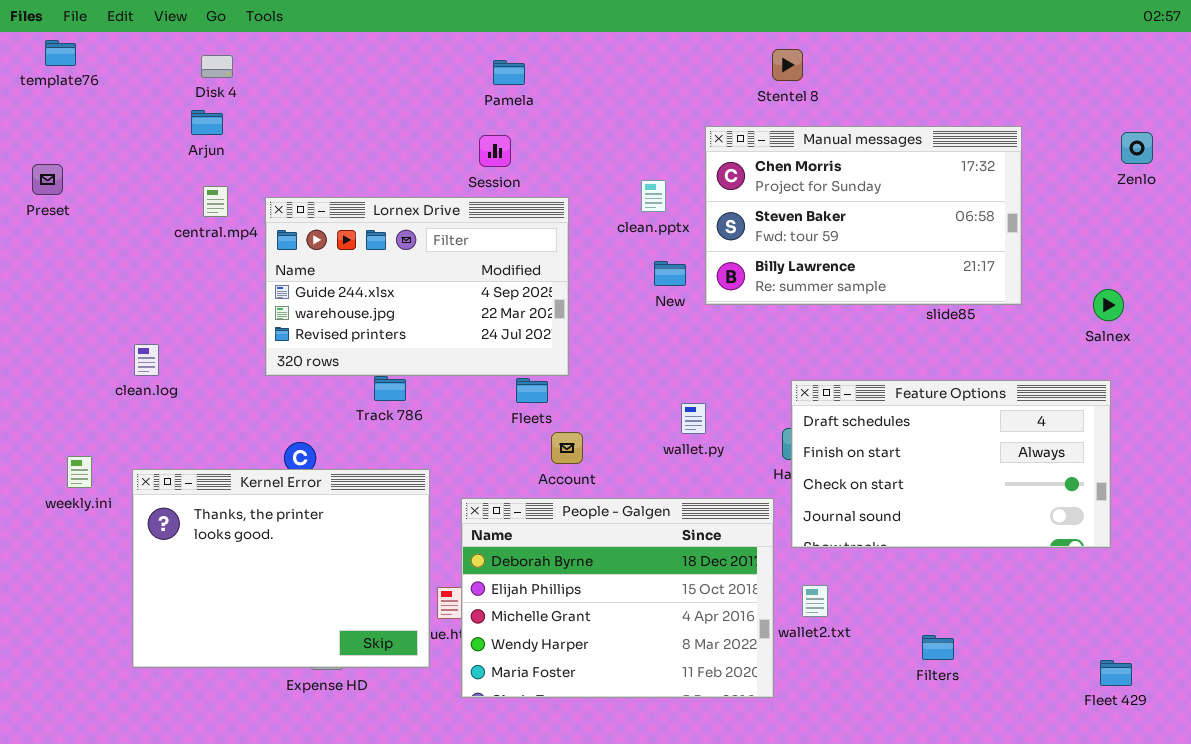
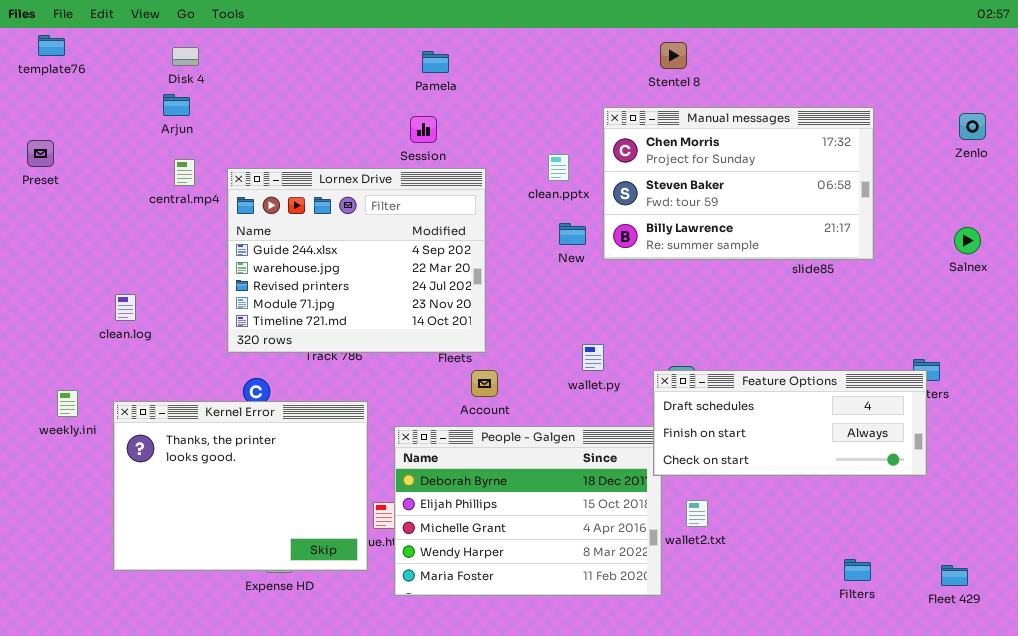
Lornex Drive: [265,197,569,376] -> [227,168,486,353], resized
Salnex: [1093,289,1124,321] -> [954,227,981,254], moved
Feature Options: [791,380,1111,548] -> [653,370,927,476], moved, resized
Filters: [922,635,954,660] -> [844,559,871,581], moved

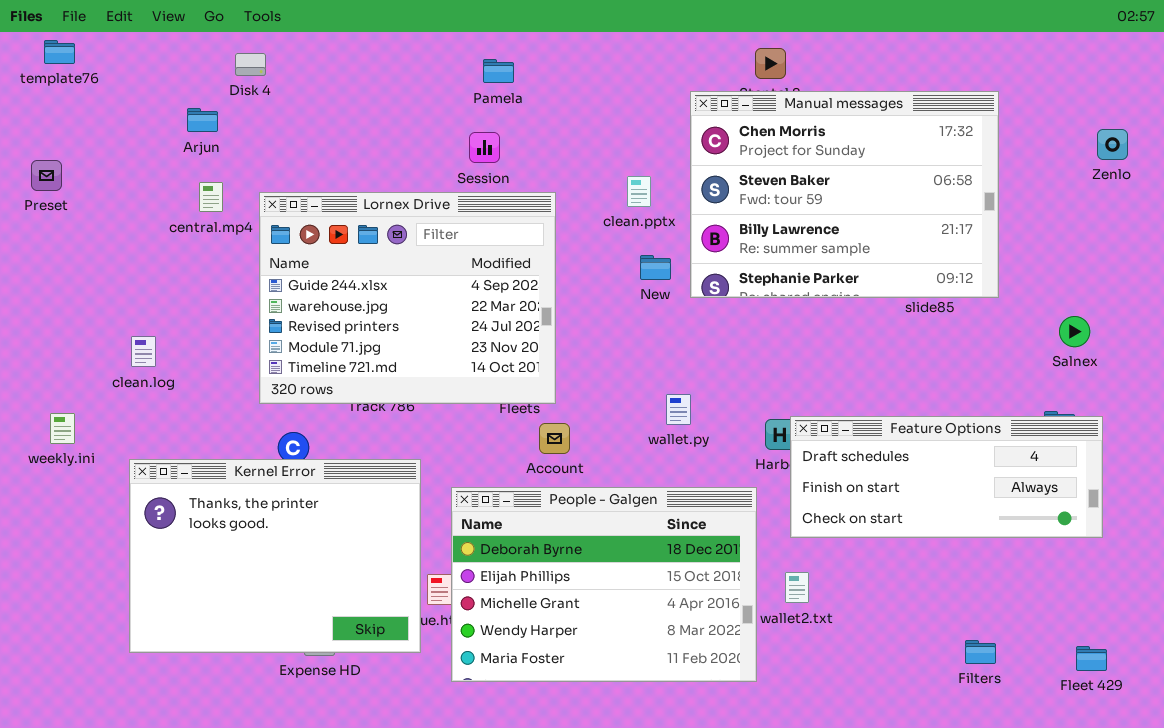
Disk 4: [172,47,199,66] -> [235,53,266,76], moved
Manual messages: [603,107,874,260] -> [690,91,999,298], resized
Salnex: [954,227,981,254] -> [1059,316,1090,347], moved
Feature Options: [653,370,927,476] -> [790,416,1103,538], moved
weekly.ini: [57,390,78,417] -> [50,413,75,444], moved

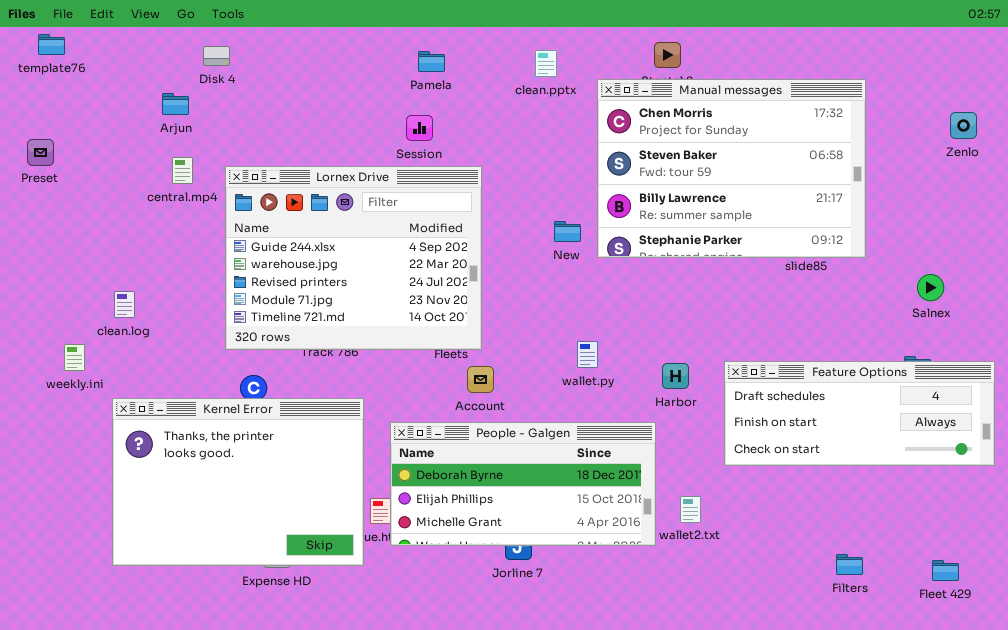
clean.pptx: [627,176,651,207] -> [535,50,557,77], moved
weekly.ini: [50,413,75,444] -> [64,344,85,371], moved
Feature Options: [790,416,1103,538] -> [724,361,995,466], moved
People - Galgen: [451,487,757,682] -> [390,422,656,546], resized

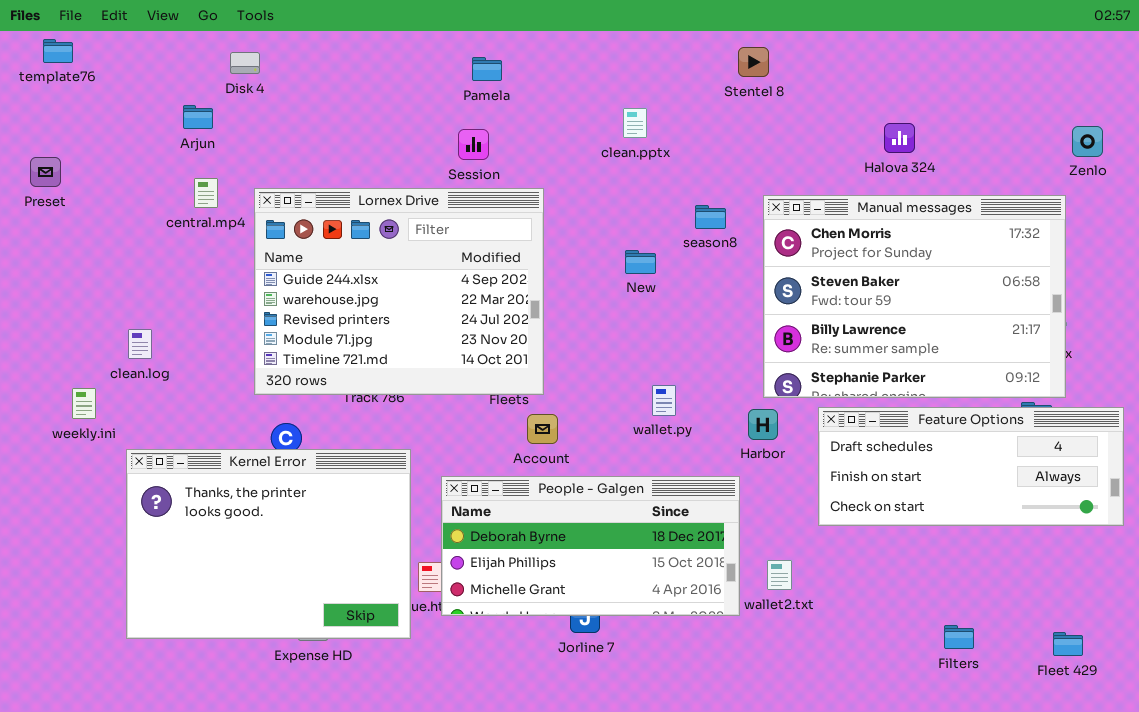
clean.pptx: [535,50,557,77] -> [623,108,647,138], moved
Manual messages: [597,79,866,258] -> [763,195,1066,398], moved

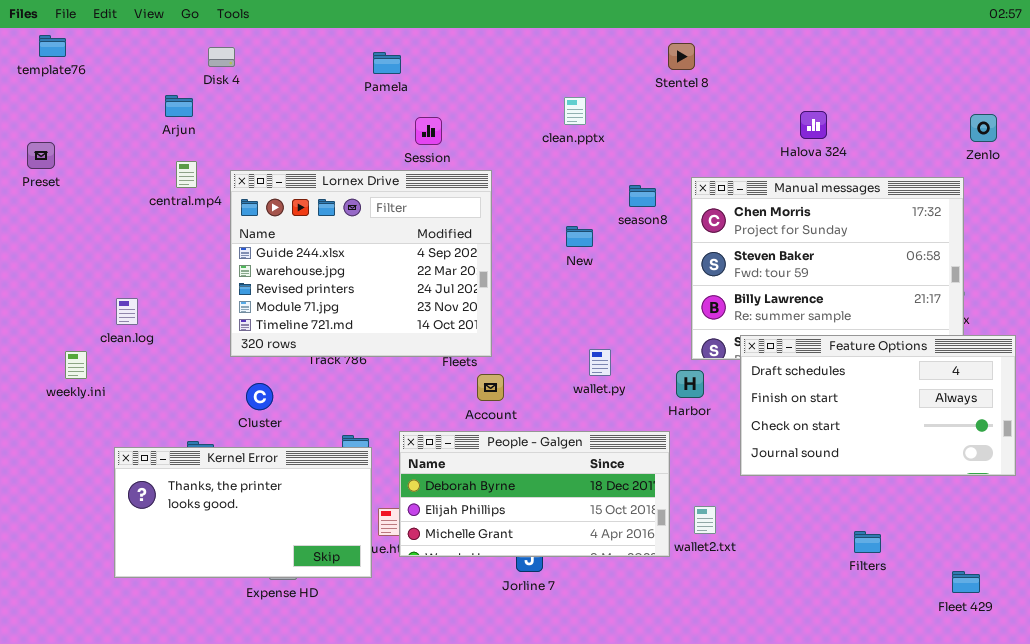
Pamela: [472,57,502,81] -> [373,52,401,74], moved
Feature Options: [818,407,1124,526] -> [740,335,1016,476], resized
Kernel Error: [126,449,411,639] -> [114,447,372,578], resized
Filters: [944,625,974,649] -> [854,531,881,553], moved

